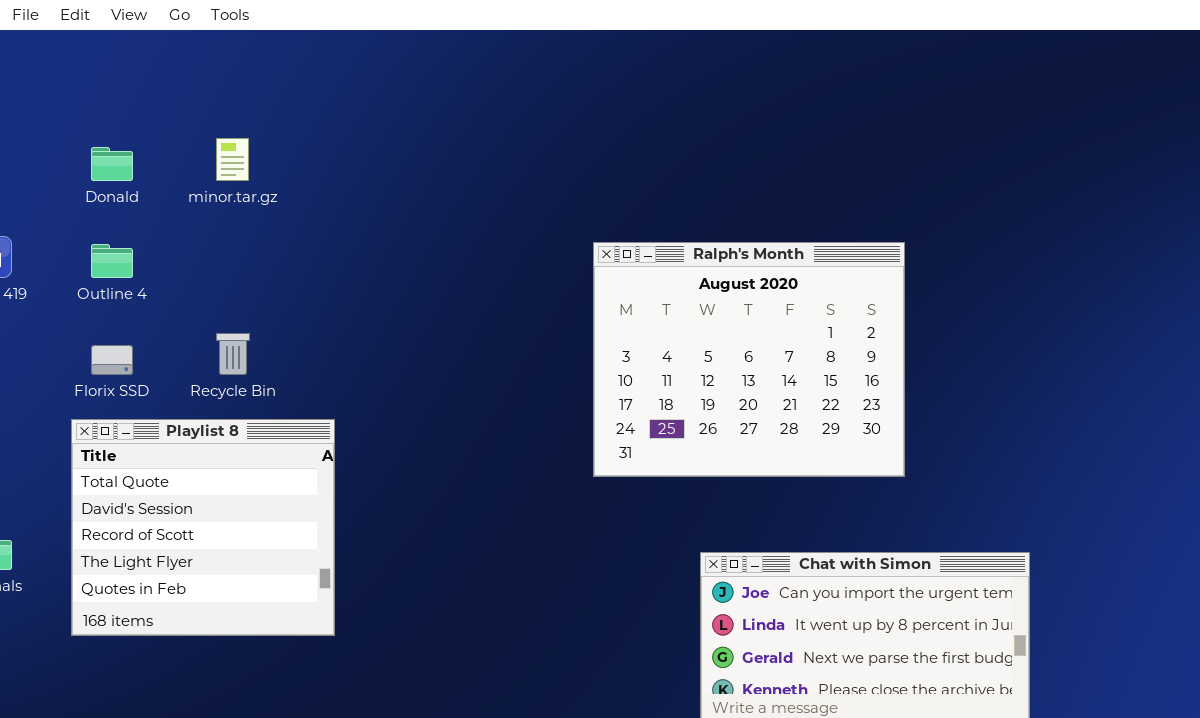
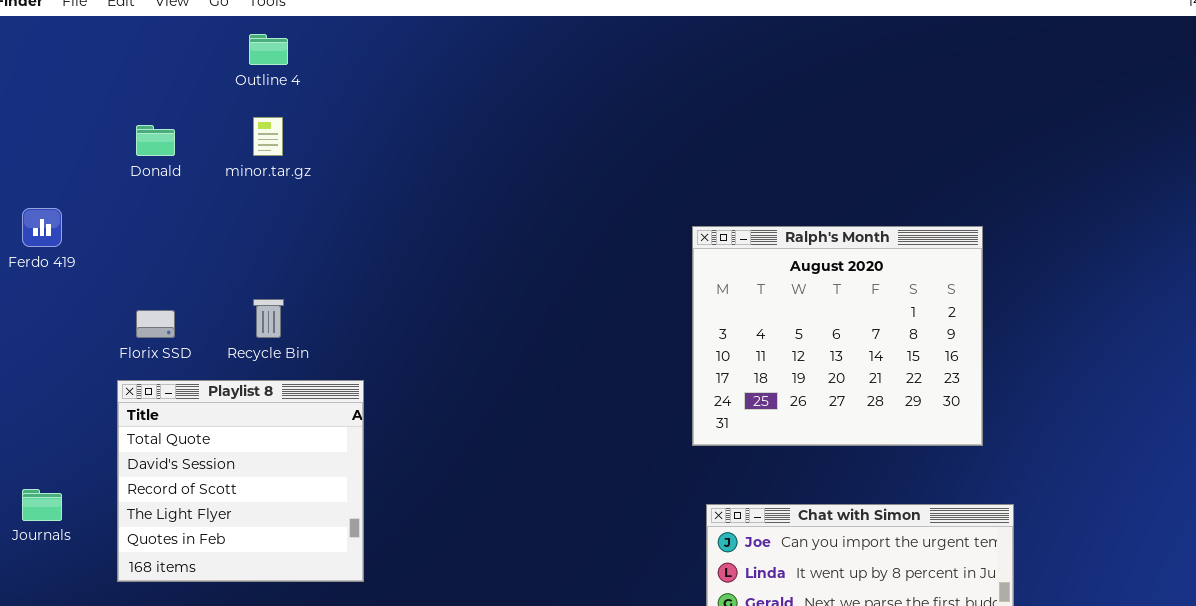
Ralph's Month: [593,242,905,477] -> [692,226,983,446], moved
Outline 4: [91,244,133,278] -> [249,34,288,65], moved

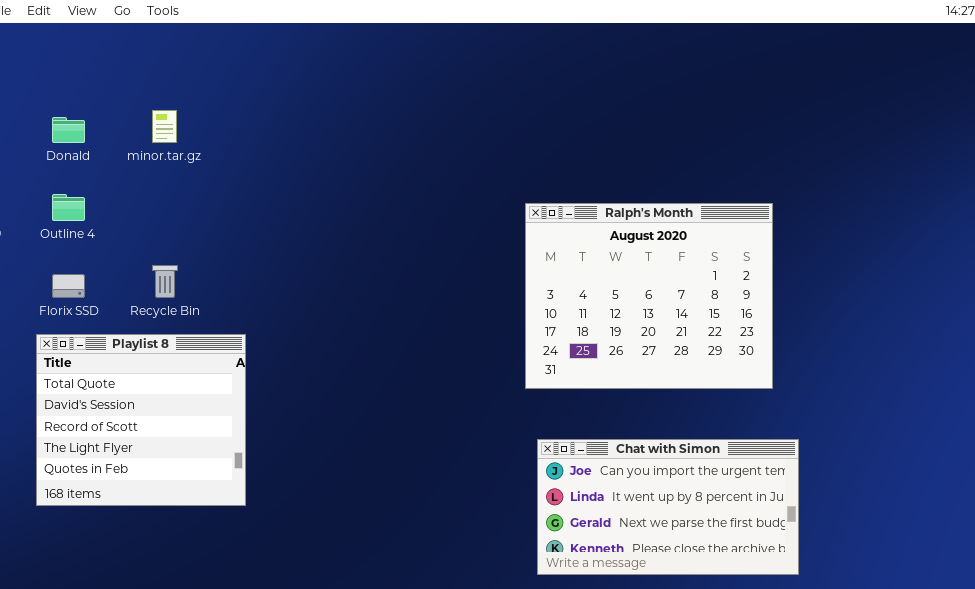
Outline 4: [249,34,288,65] -> [52,194,85,221], moved

